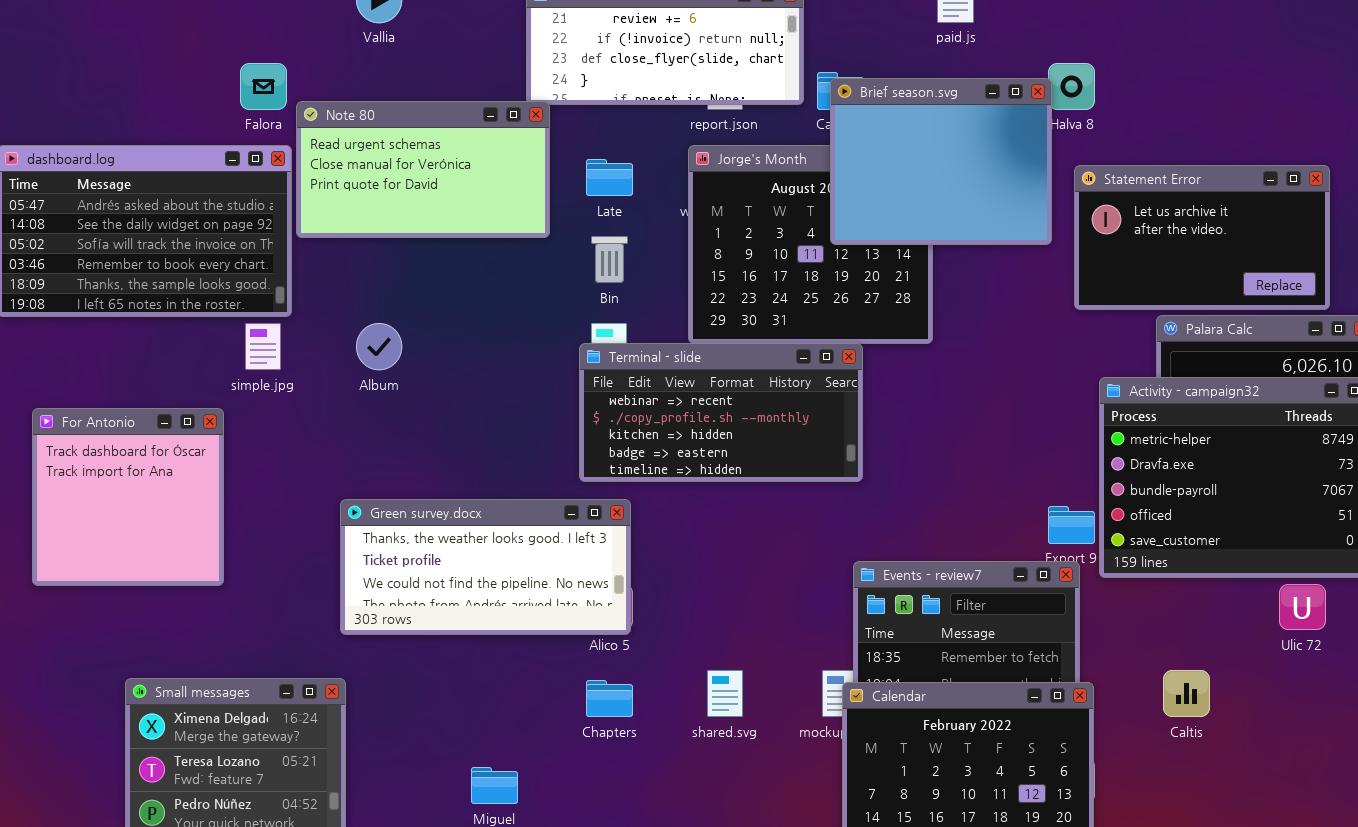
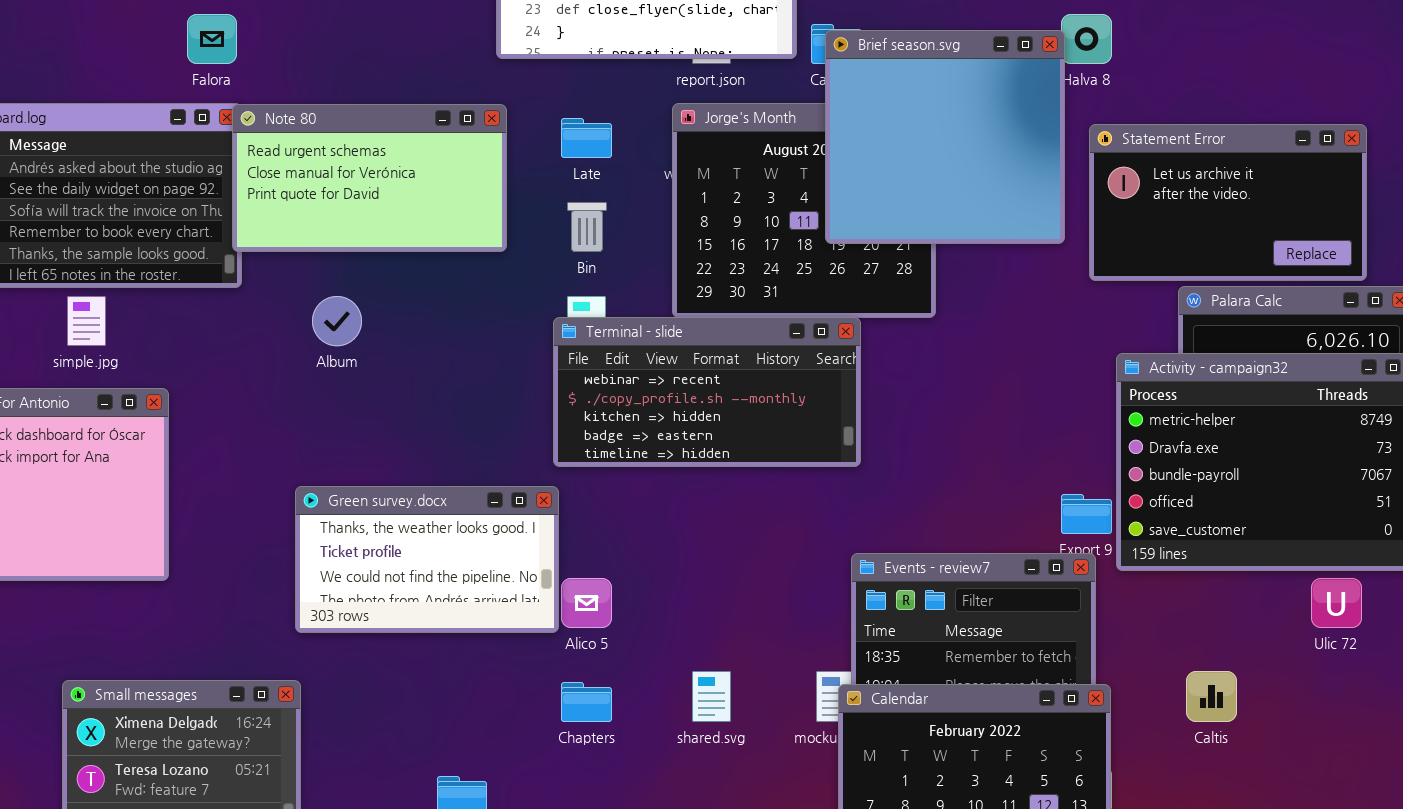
Brief season.svg: [830,78,1052,245] -> [825,30,1065,244], resized
Note 80: [296,101,550,238] -> [232,104,507,252], moved
simple.jpg: [245,323,281,370] -> [67,296,106,346], moved
Green survey.docx: [340,499,631,635] -> [295,486,559,633], resized

